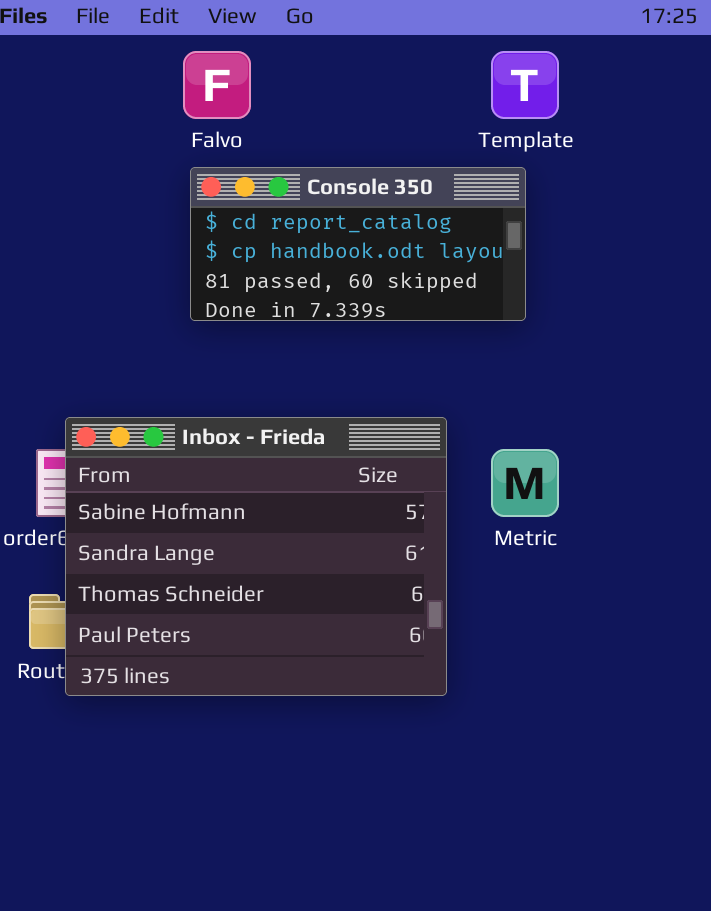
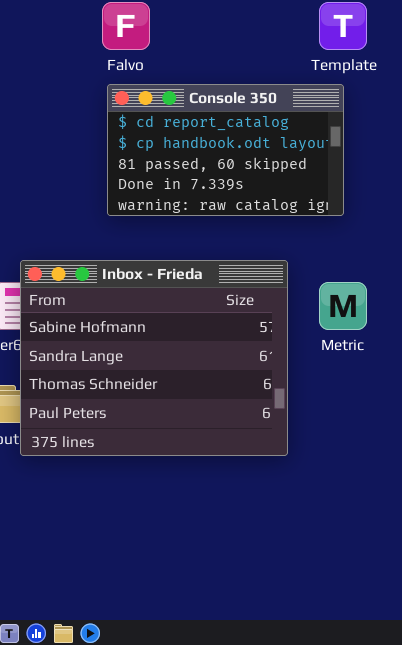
Console 350: [190,167,526,321] -> [107,84,344,216], resized

